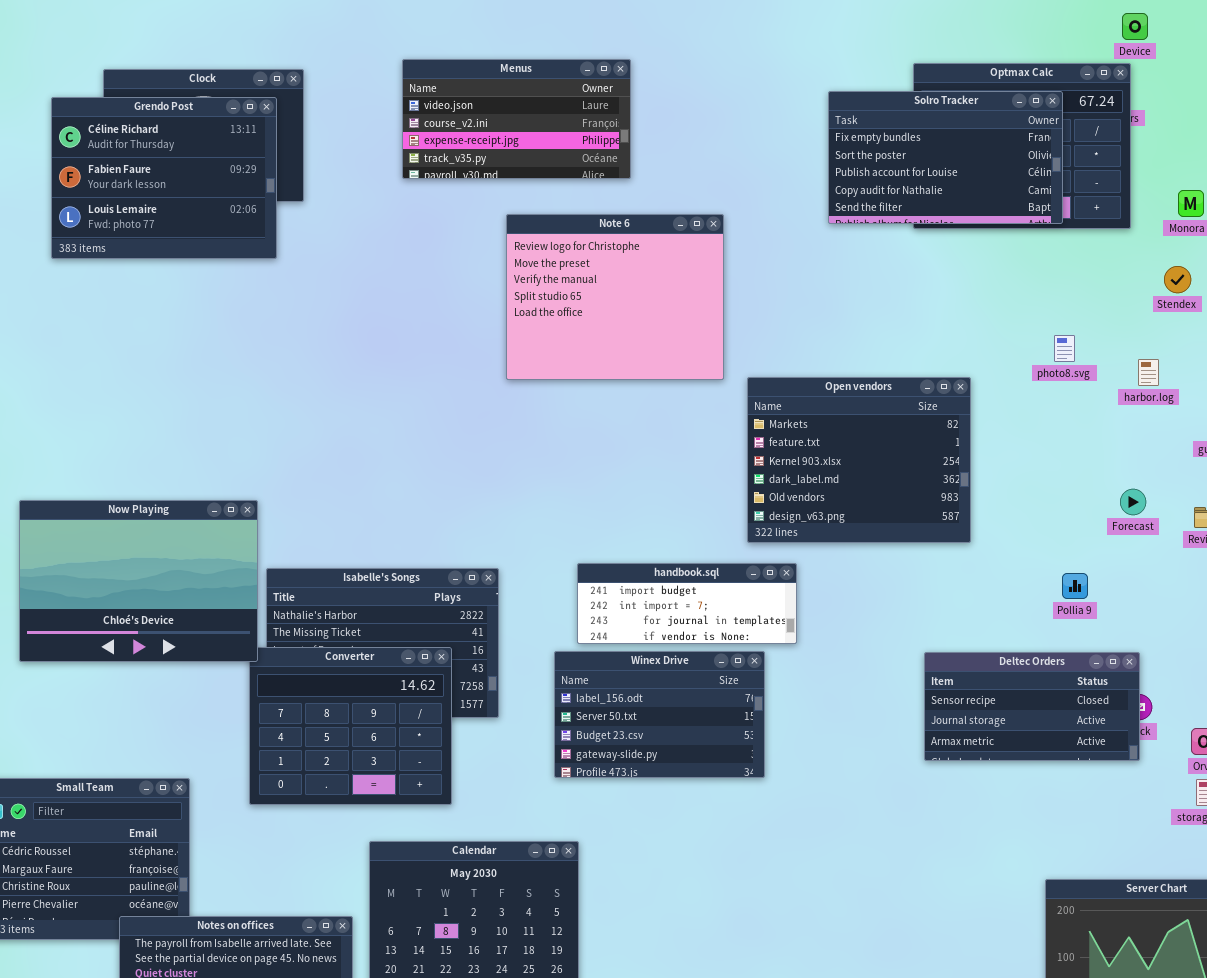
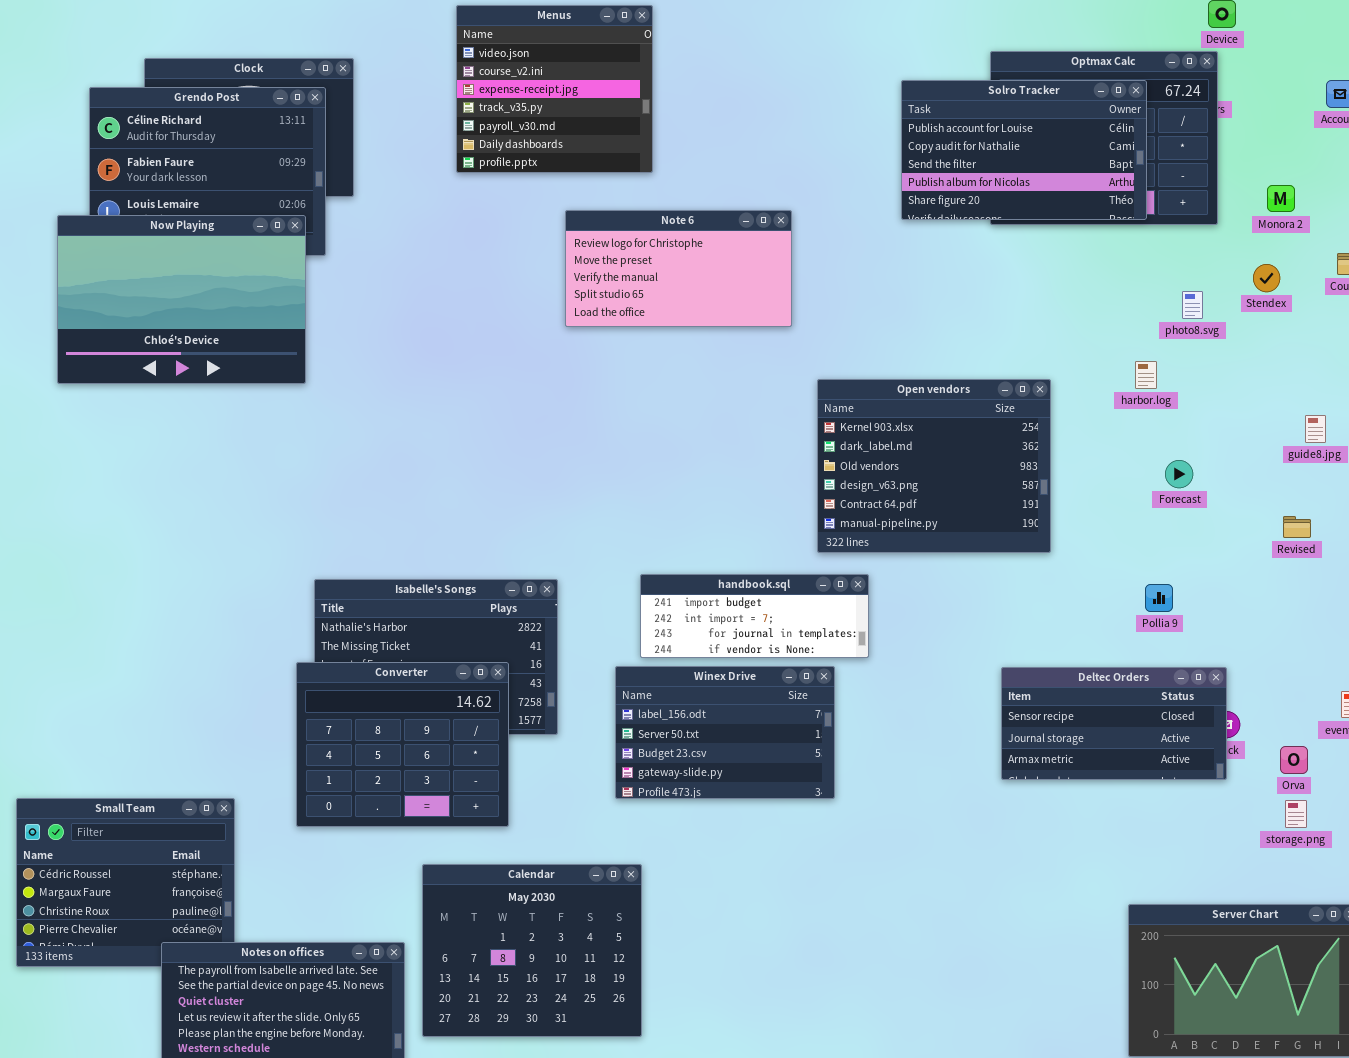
Menus: [402,59,631,179] -> [456,5,653,173], resized
Solro Tracker: [828,91,1063,224] -> [901,80,1147,220], scrolled down 2 rows
Note 6: [506,214,724,380] -> [565,210,792,327], resized
photo8.svg: [1054,335,1075,362] -> [1182,291,1203,319], moved
harbor.log: [1138,359,1159,386] -> [1135,361,1157,389], moved
Open vendors: [747,377,971,543] -> [817,379,1051,553], scrolled down 2 rows
Forecast: [1120,489,1146,515] -> [1165,460,1193,488], moved
Now Playing: [19,500,258,662] -> [57,215,306,384], moved

